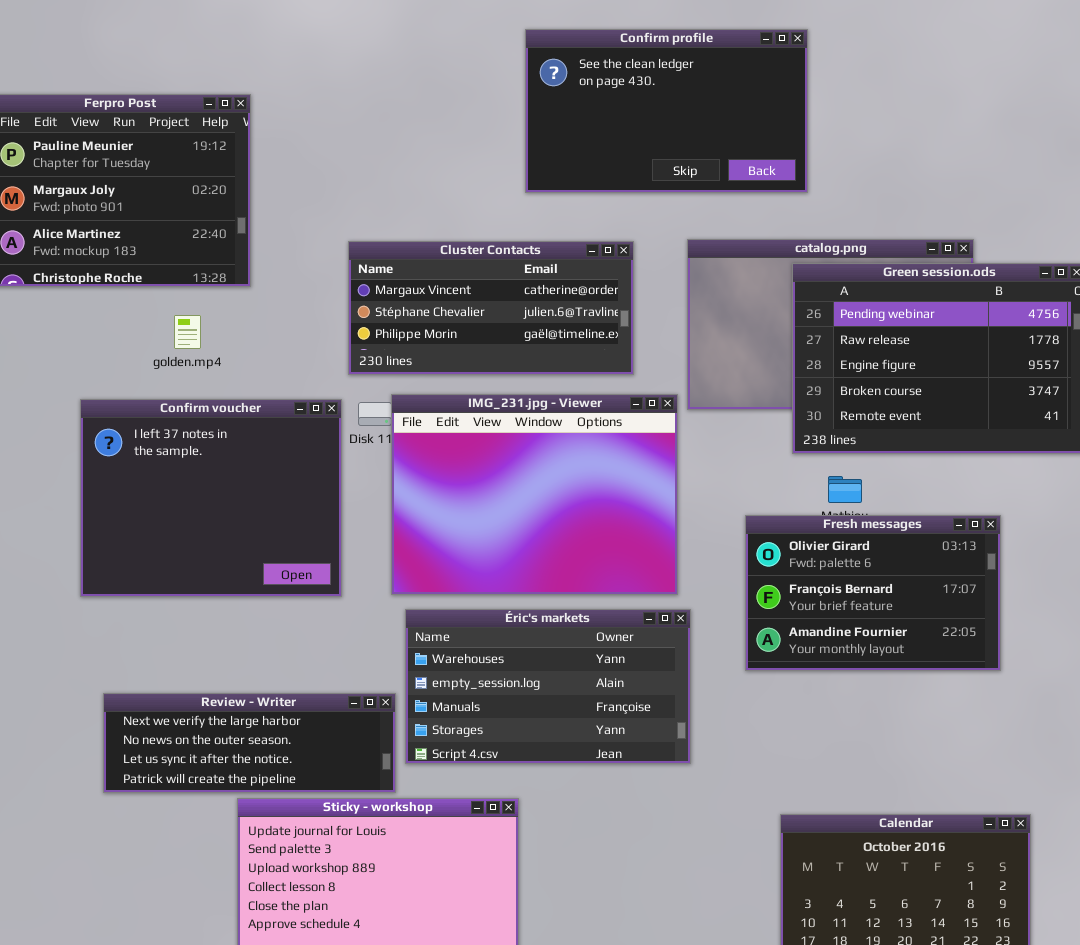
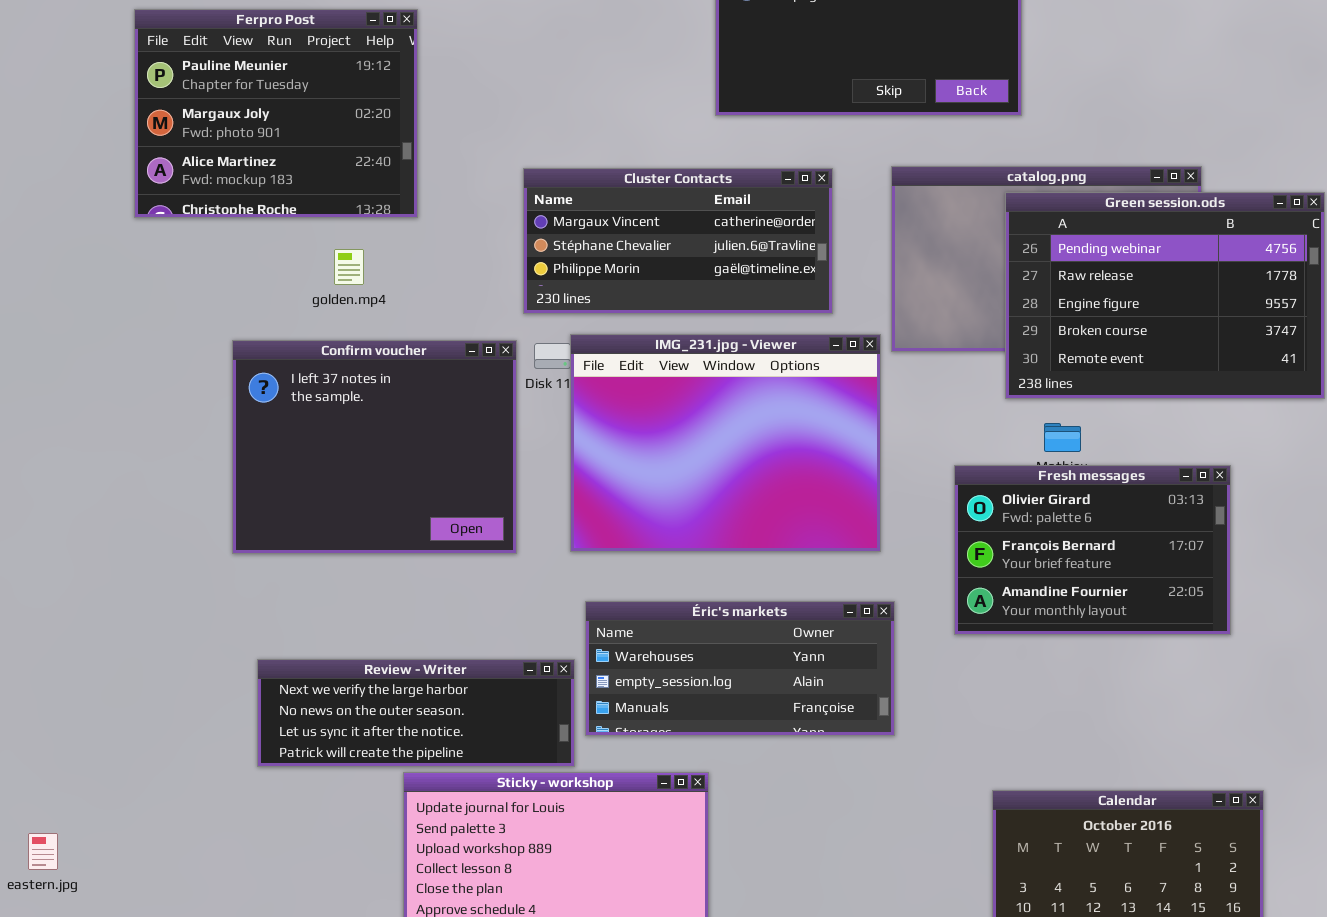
Éric's markets: [405,609,691,764] -> [585,601,895,736], resized

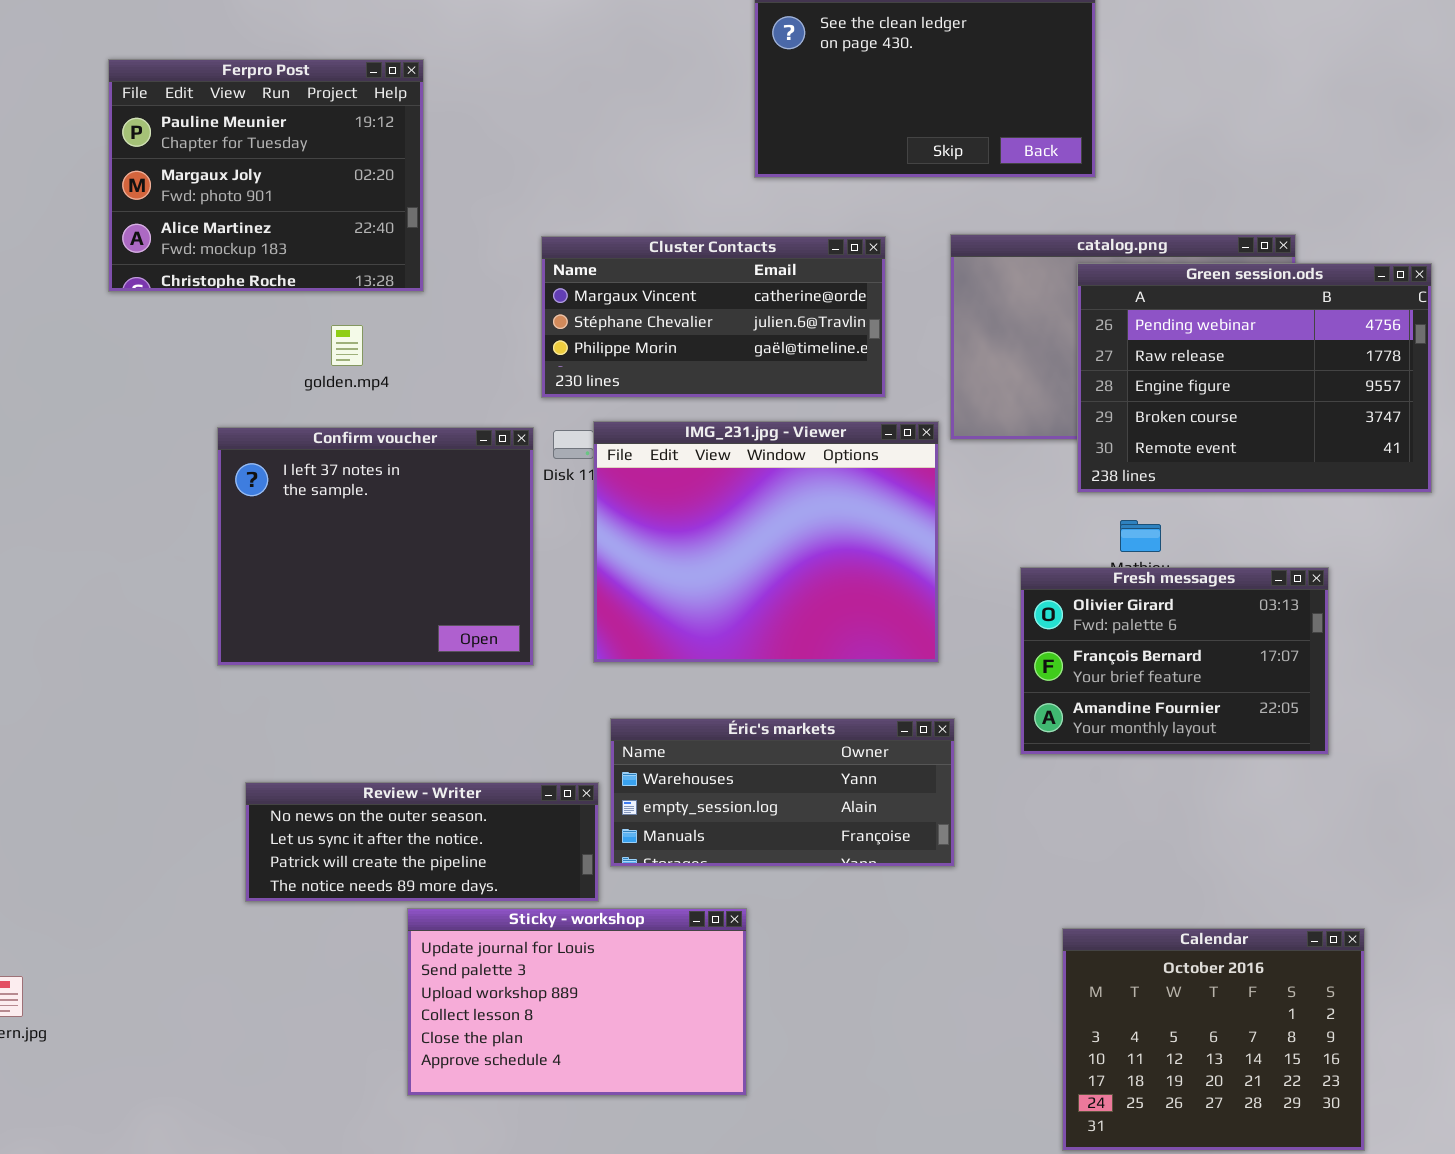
Review - Writer: [257,659,575,767] -> [245,782,599,902], scrolled down 1 row

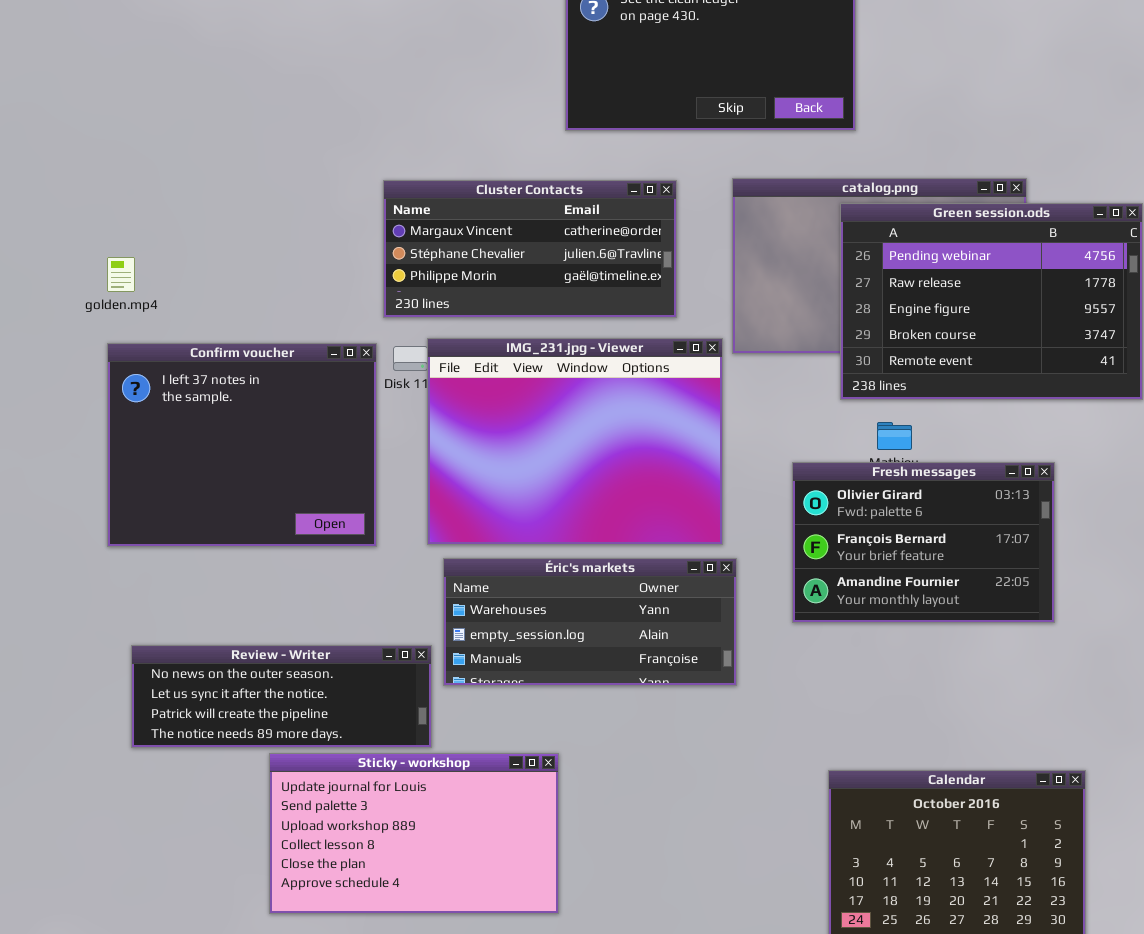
Ferpro Post: [108,59,424,292] -> none, closed
golden.mp4: [331,325,363,366] -> [107,257,135,292], moved
Éric's markets: [610,718,955,867] -> [443,558,737,686], moved

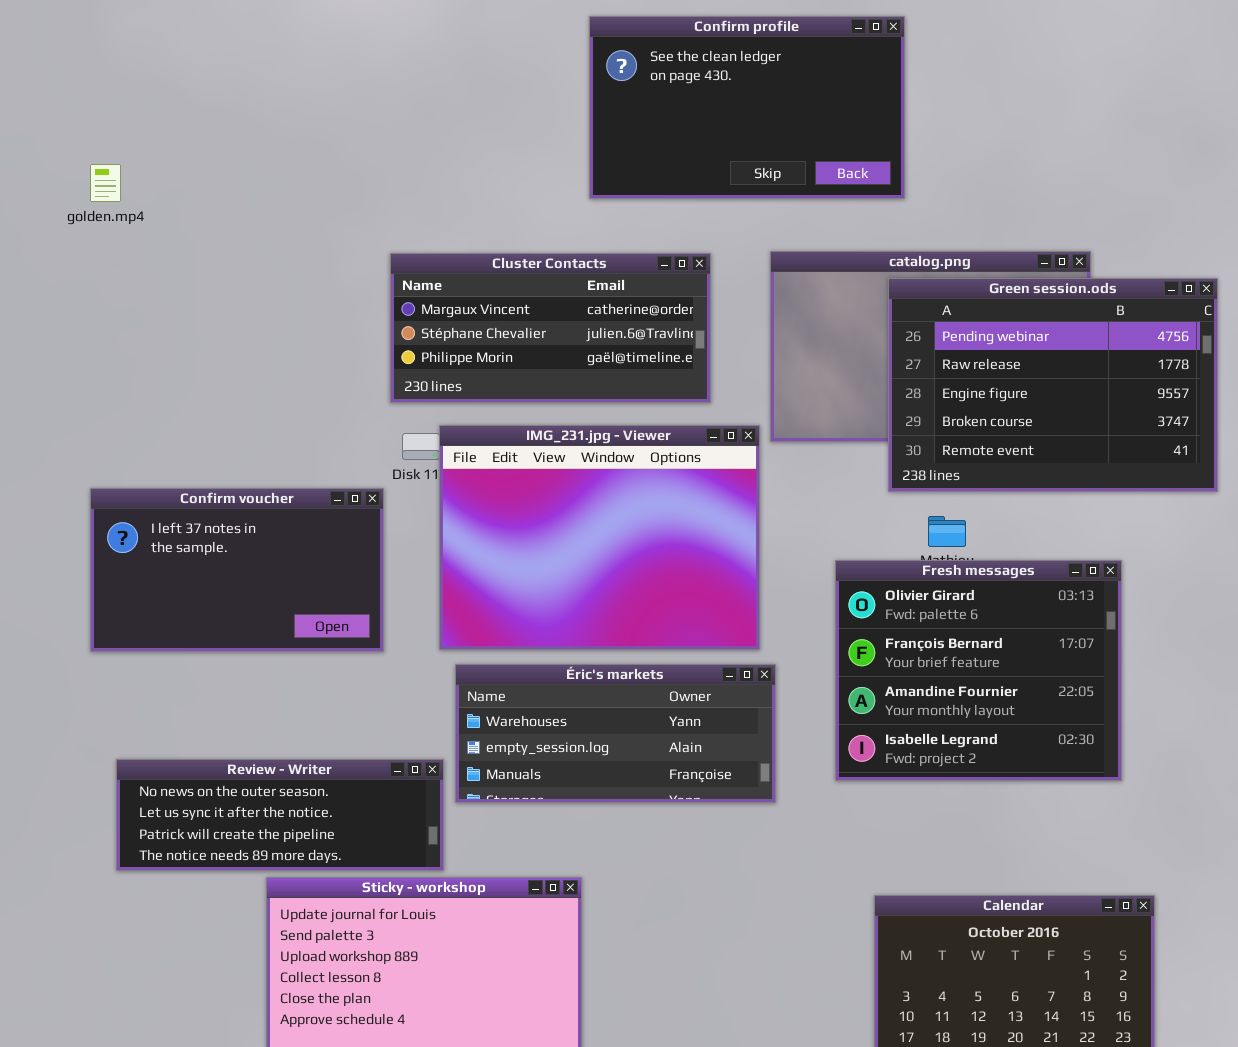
golden.mp4: [107,257,135,292] -> [90,164,121,202], moved
Confirm voucher: [107,343,377,547] -> [90,488,384,652], resized
Fresh messages: [792,462,1055,623] -> [835,560,1122,781], resized

